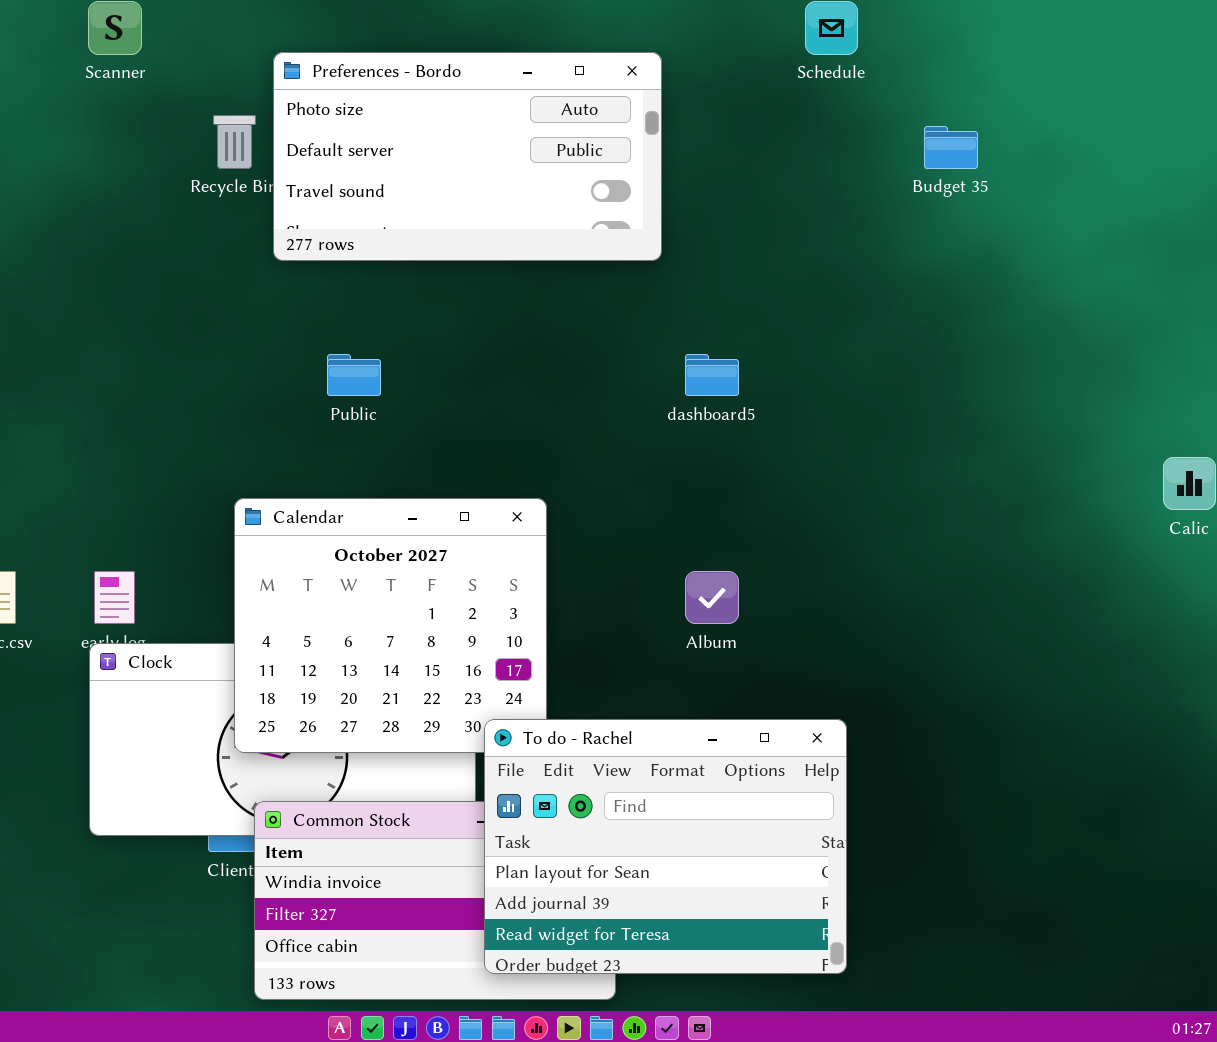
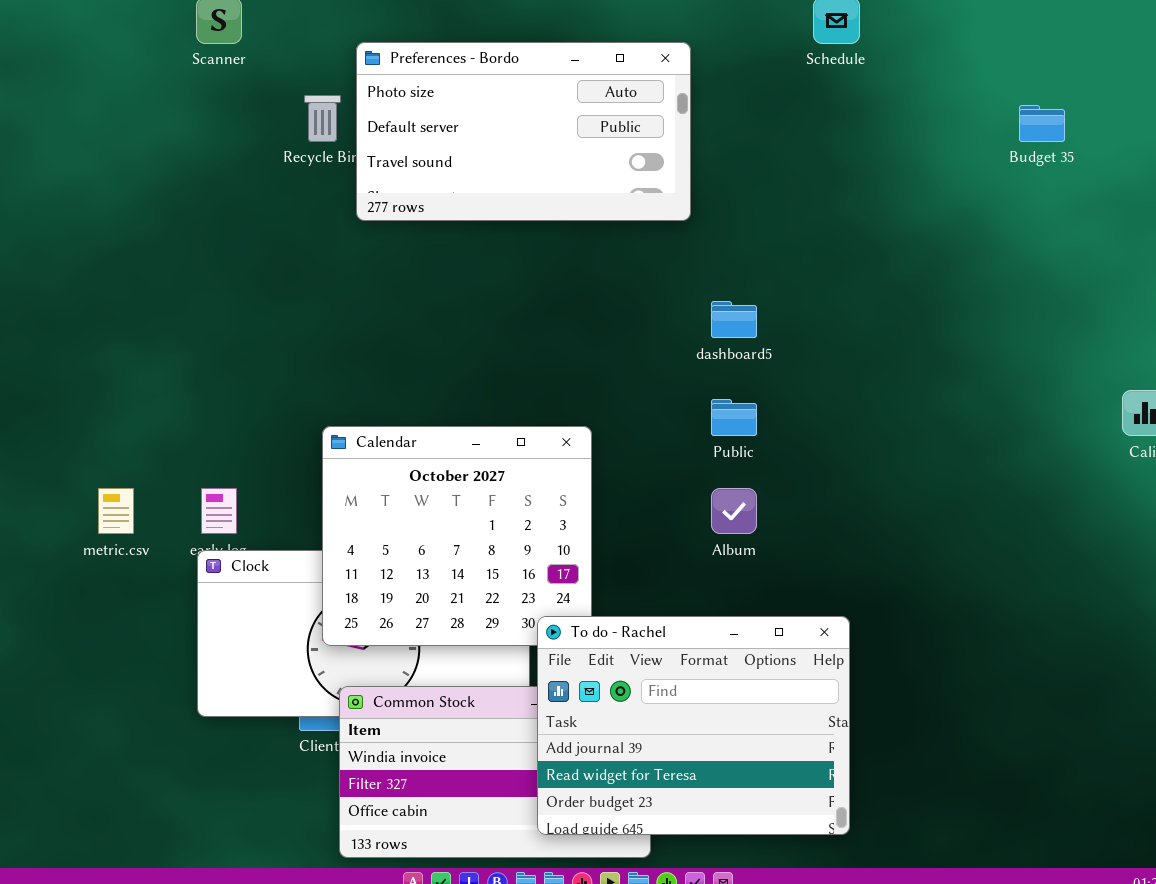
Budget 35: [924,126,978,169] -> [1019,105,1065,142], moved
Public: [327,354,381,396] -> [711,399,757,436], moved
To do - Rachel: [484,719,847,974] -> [537,616,850,835], scrolled down 1 row

